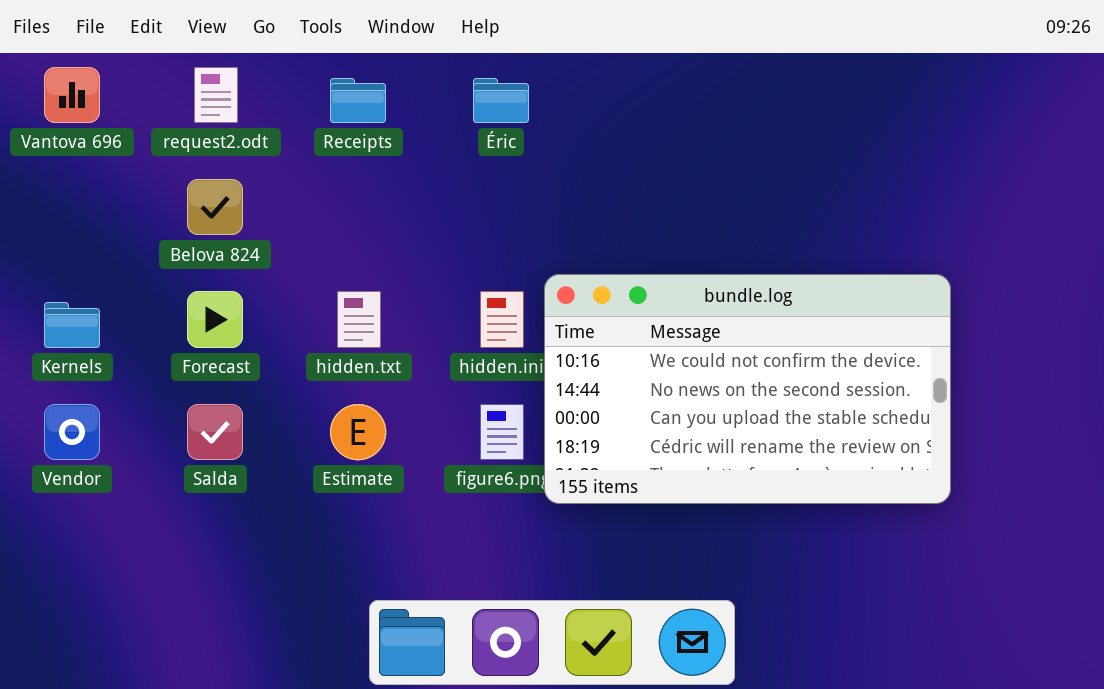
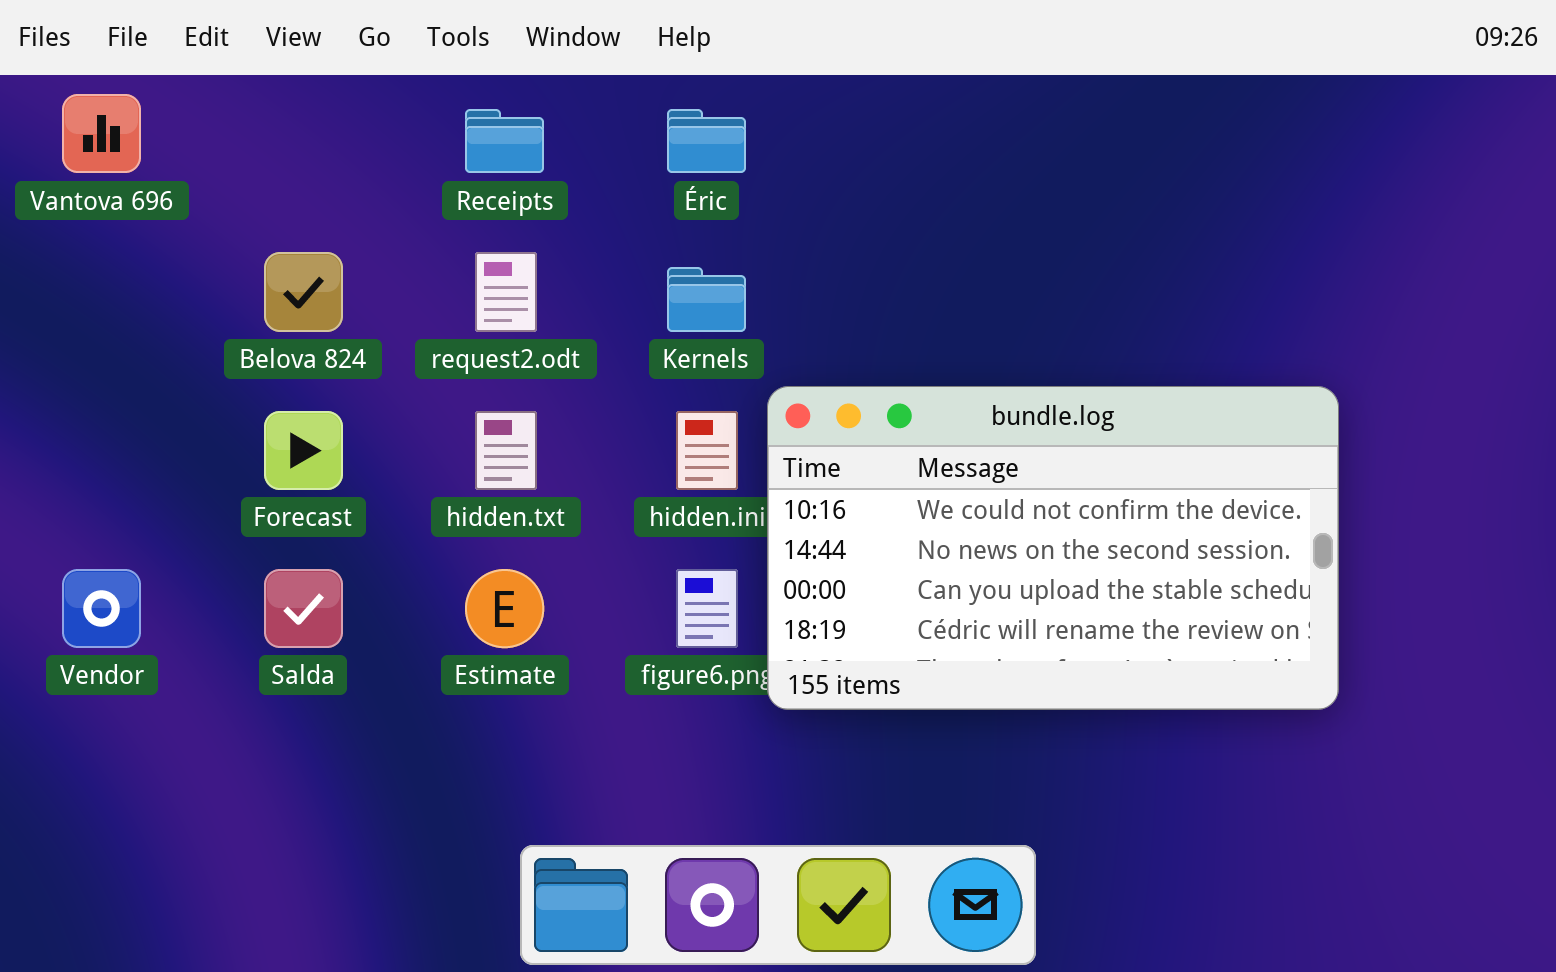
request2.odt: [194,67,238,123] -> [475,252,537,332], moved
Kernels: [44,302,100,348] -> [667,267,746,332], moved

